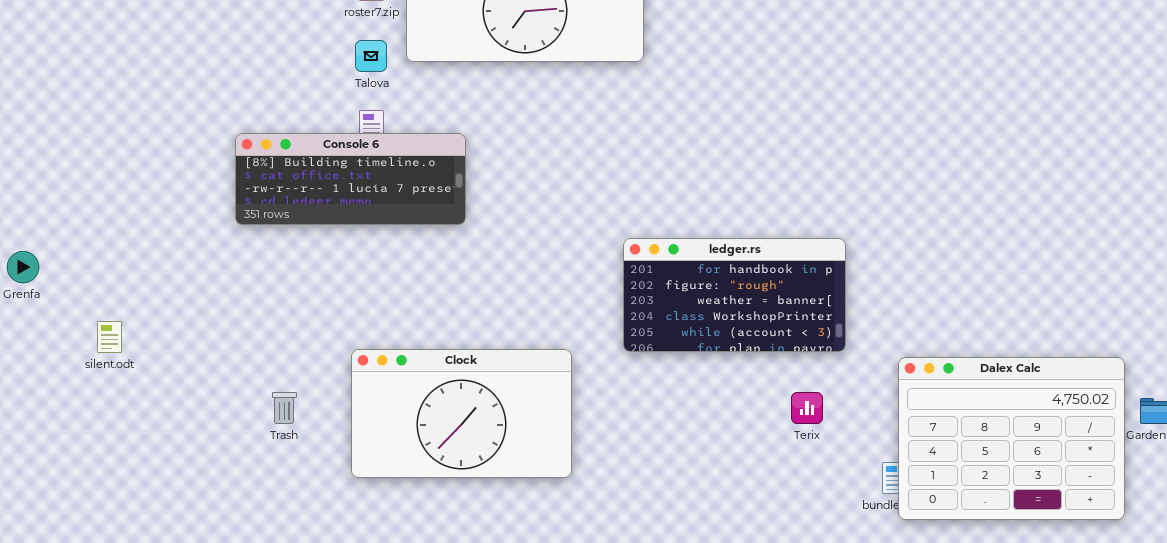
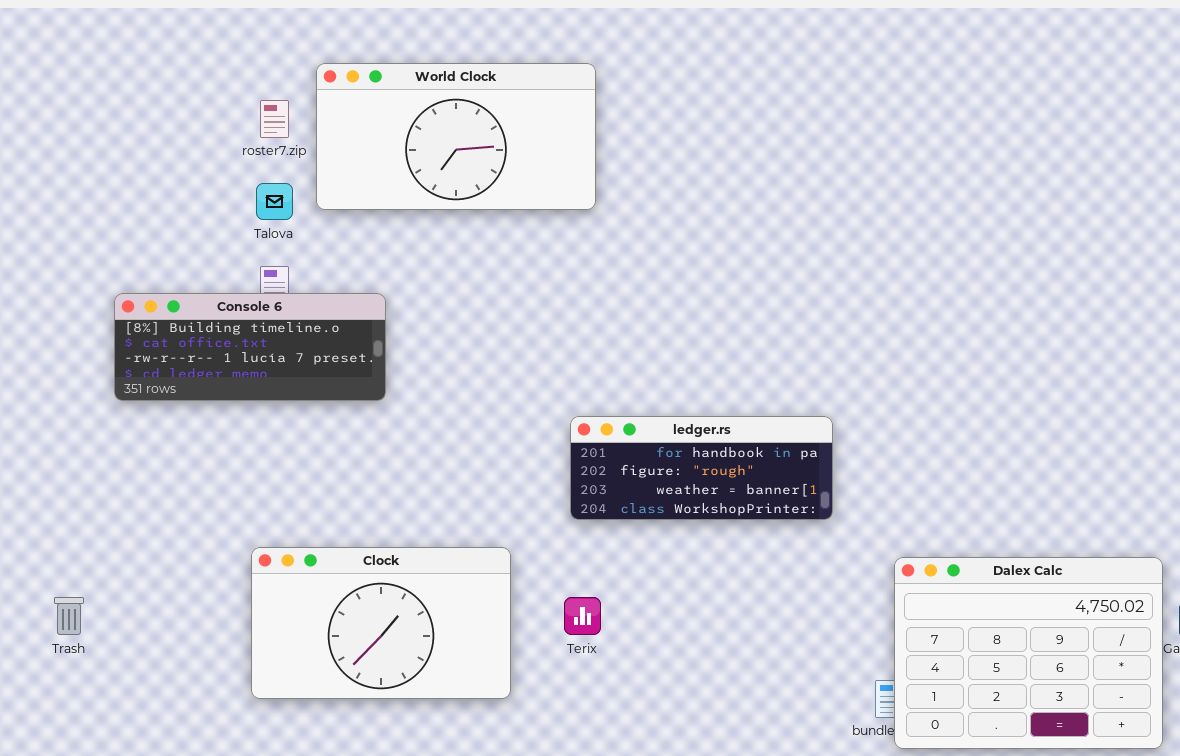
ledger.rs: [623,238,846,352] -> [570,416,833,520], resized
Trash: [272,392,297,424] -> [54,597,84,635], moved
Terix: [791,392,823,424] -> [564,597,601,635], moved

